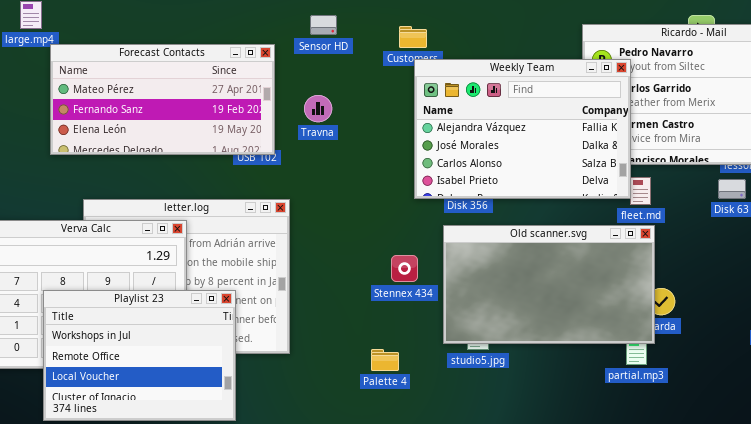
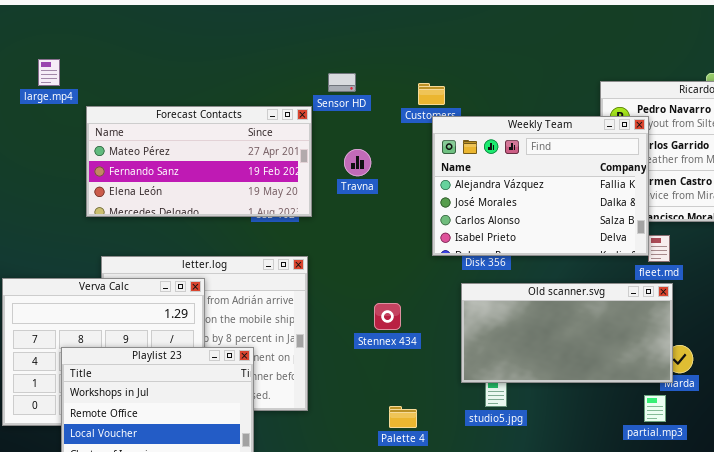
Forecast Contacts: [50,44,275,155] -> [86,106,312,217], moved
Travna: [304,95,332,122] -> [344,149,371,176], moved
Old scanner.svg: [443,225,655,344] -> [461,283,673,383], resized
Stennex 434: [391,255,418,282] -> [374,303,401,330], moved

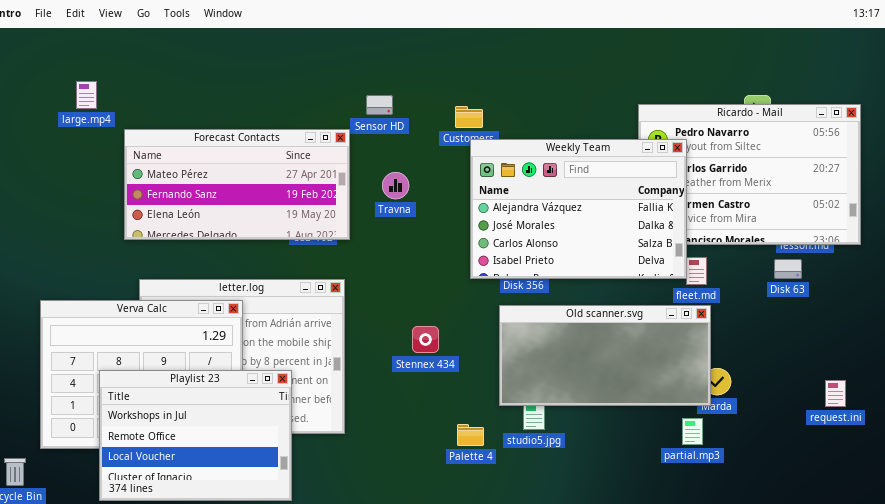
Palette 4: [389,406,417,428] -> [457,424,484,446], moved

